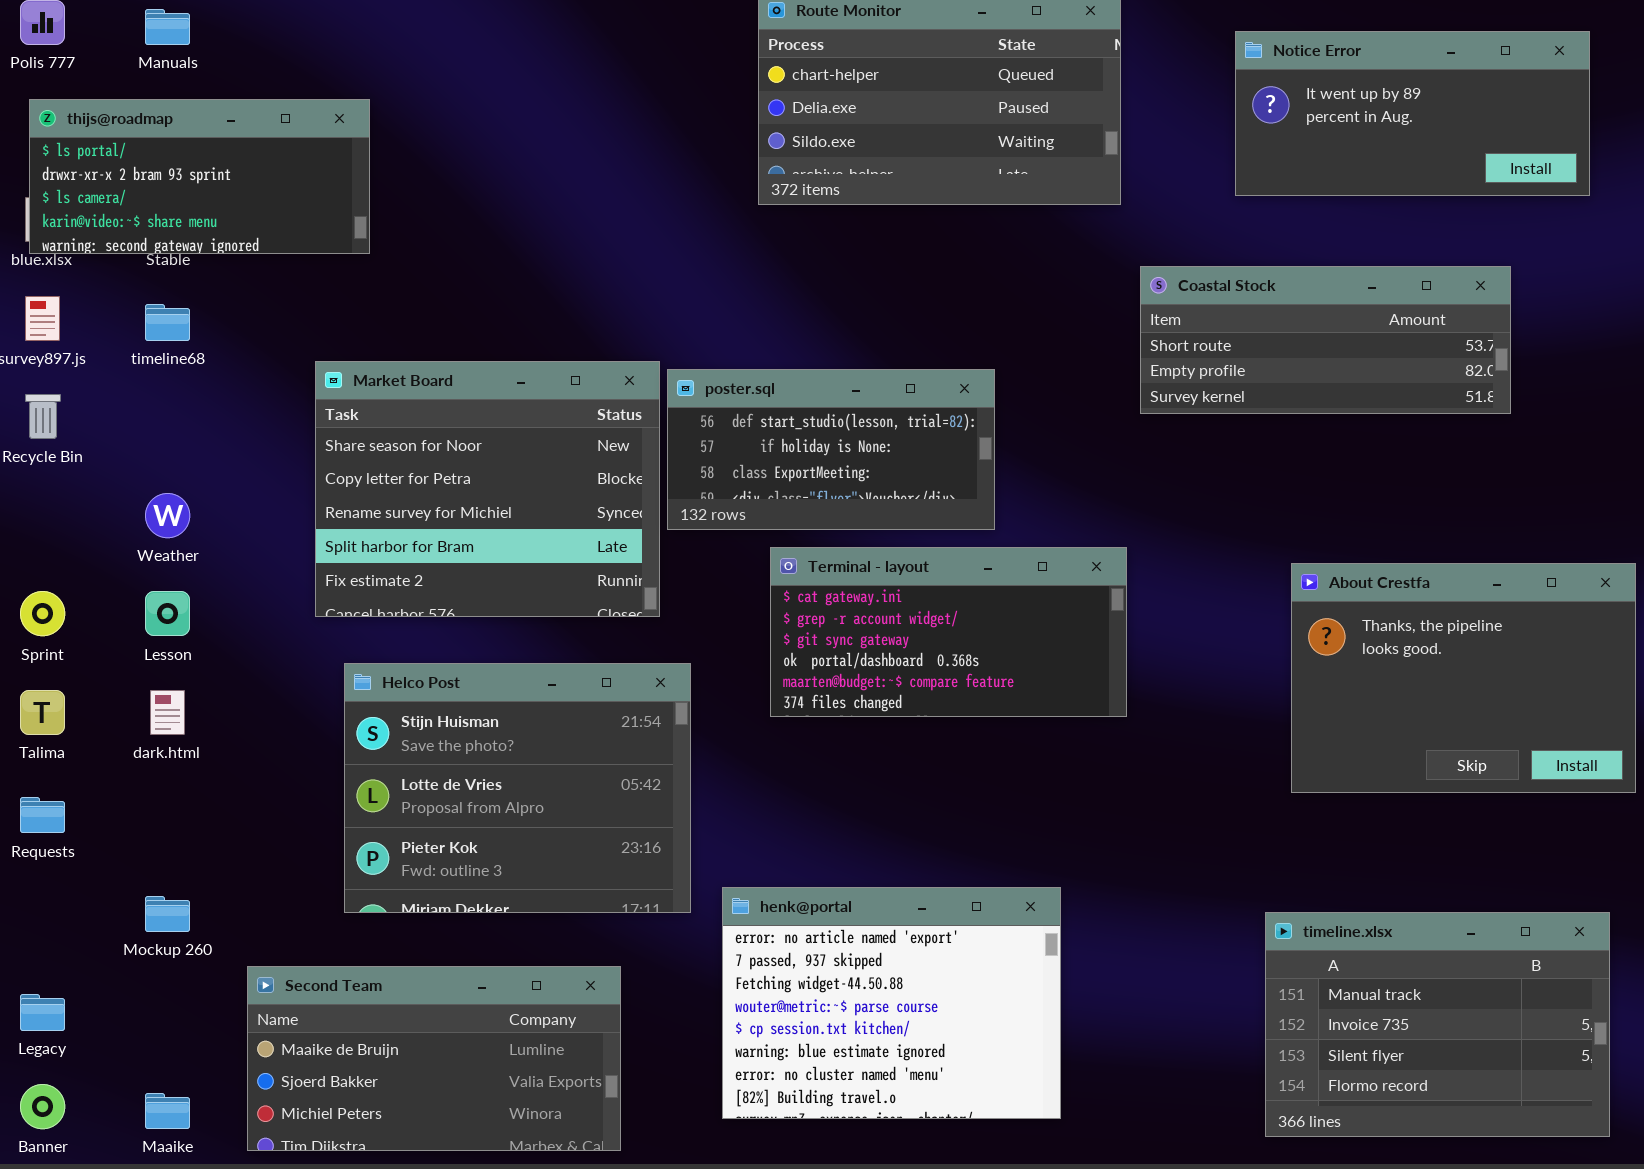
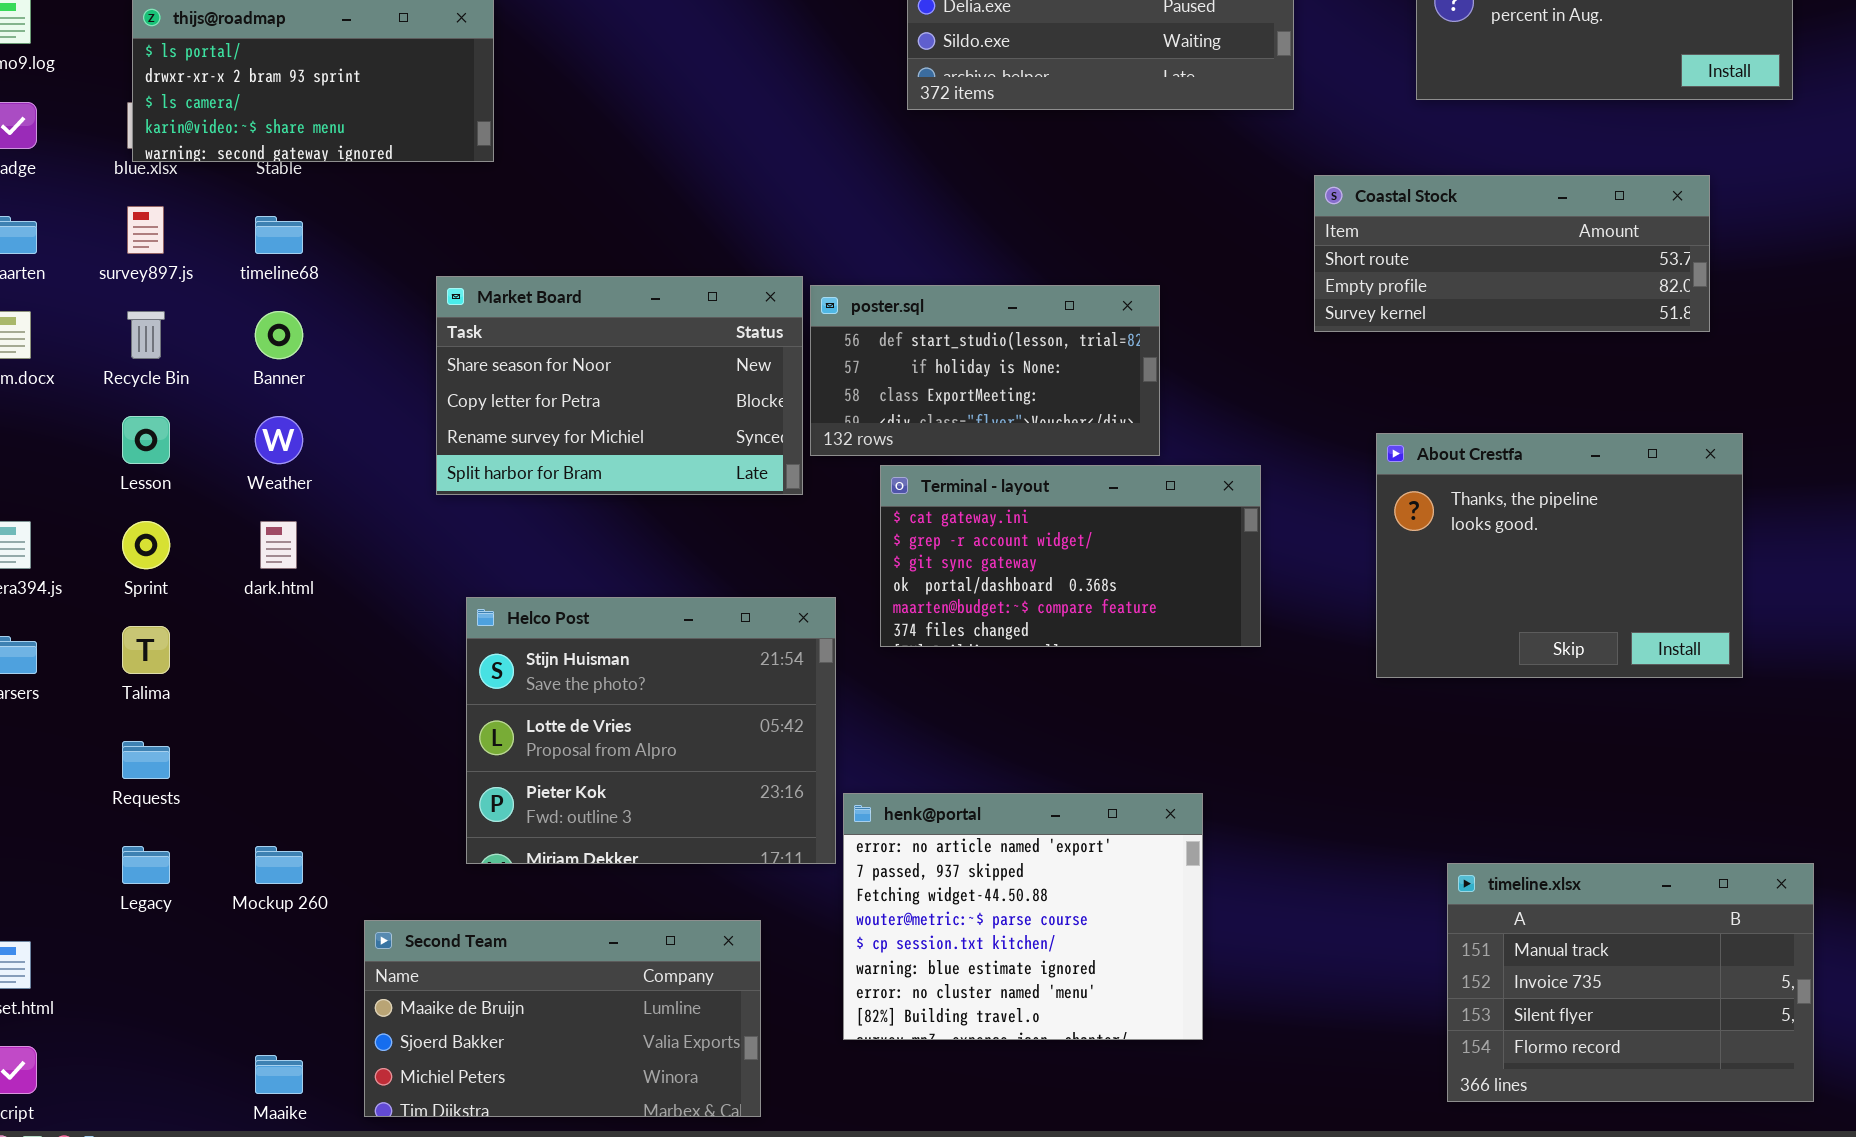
Market Board: [315,361,660,617] -> [436,276,803,495], resized
Terminal - layout: [770,547,1127,717] -> [880,465,1261,647], moved
About Crestfa: [1291,563,1636,793] -> [1376,433,1743,678], moved
Lesson: [145,591,190,636] -> [122,416,170,464], moved
dark.html: [150,690,185,735] -> [260,521,297,569], moved
henk@portal: [722,887,1061,1119] -> [843,793,1203,1040], moved
Legacy: [20,994,65,1031] -> [122,846,170,884], moved
Banner: [20,1084,65,1129] -> [255,311,303,359], moved

